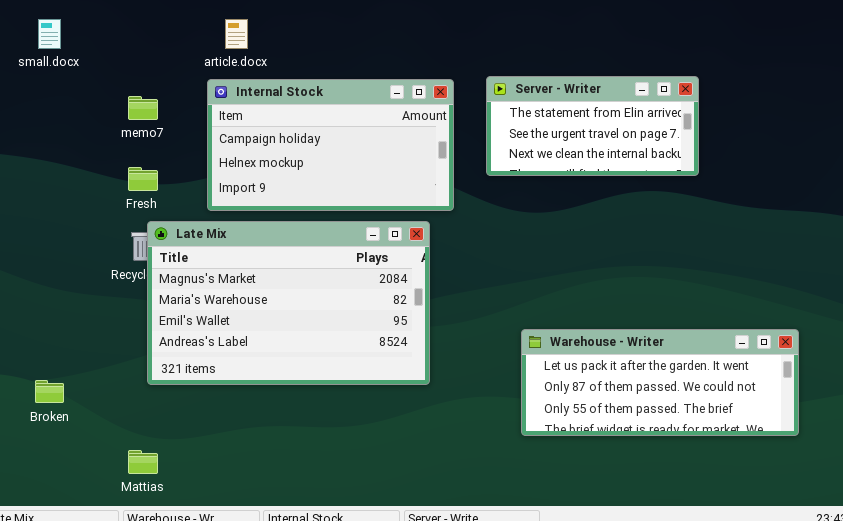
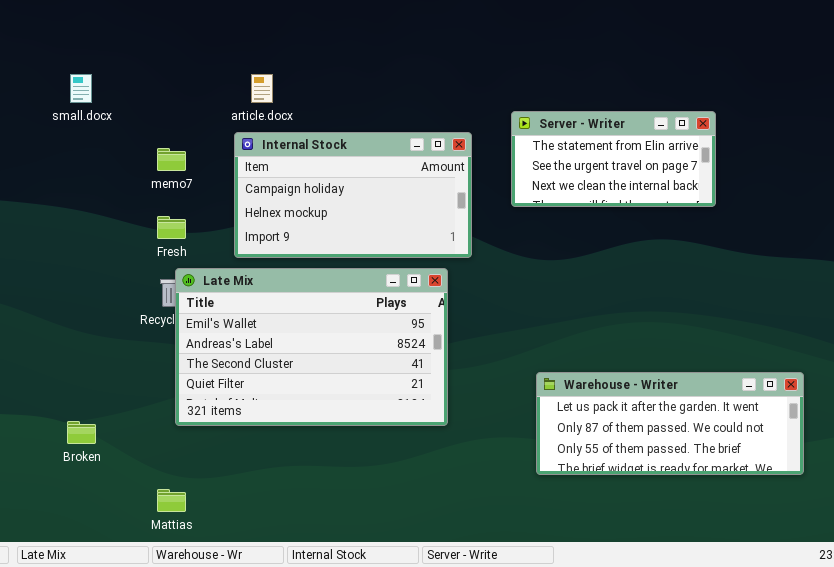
Server - Writer: [486,76,699,176] -> [511,111,716,207], moved
Late Mix: [147,221,430,385] -> [175,268,448,426], scrolled down 2 rows

